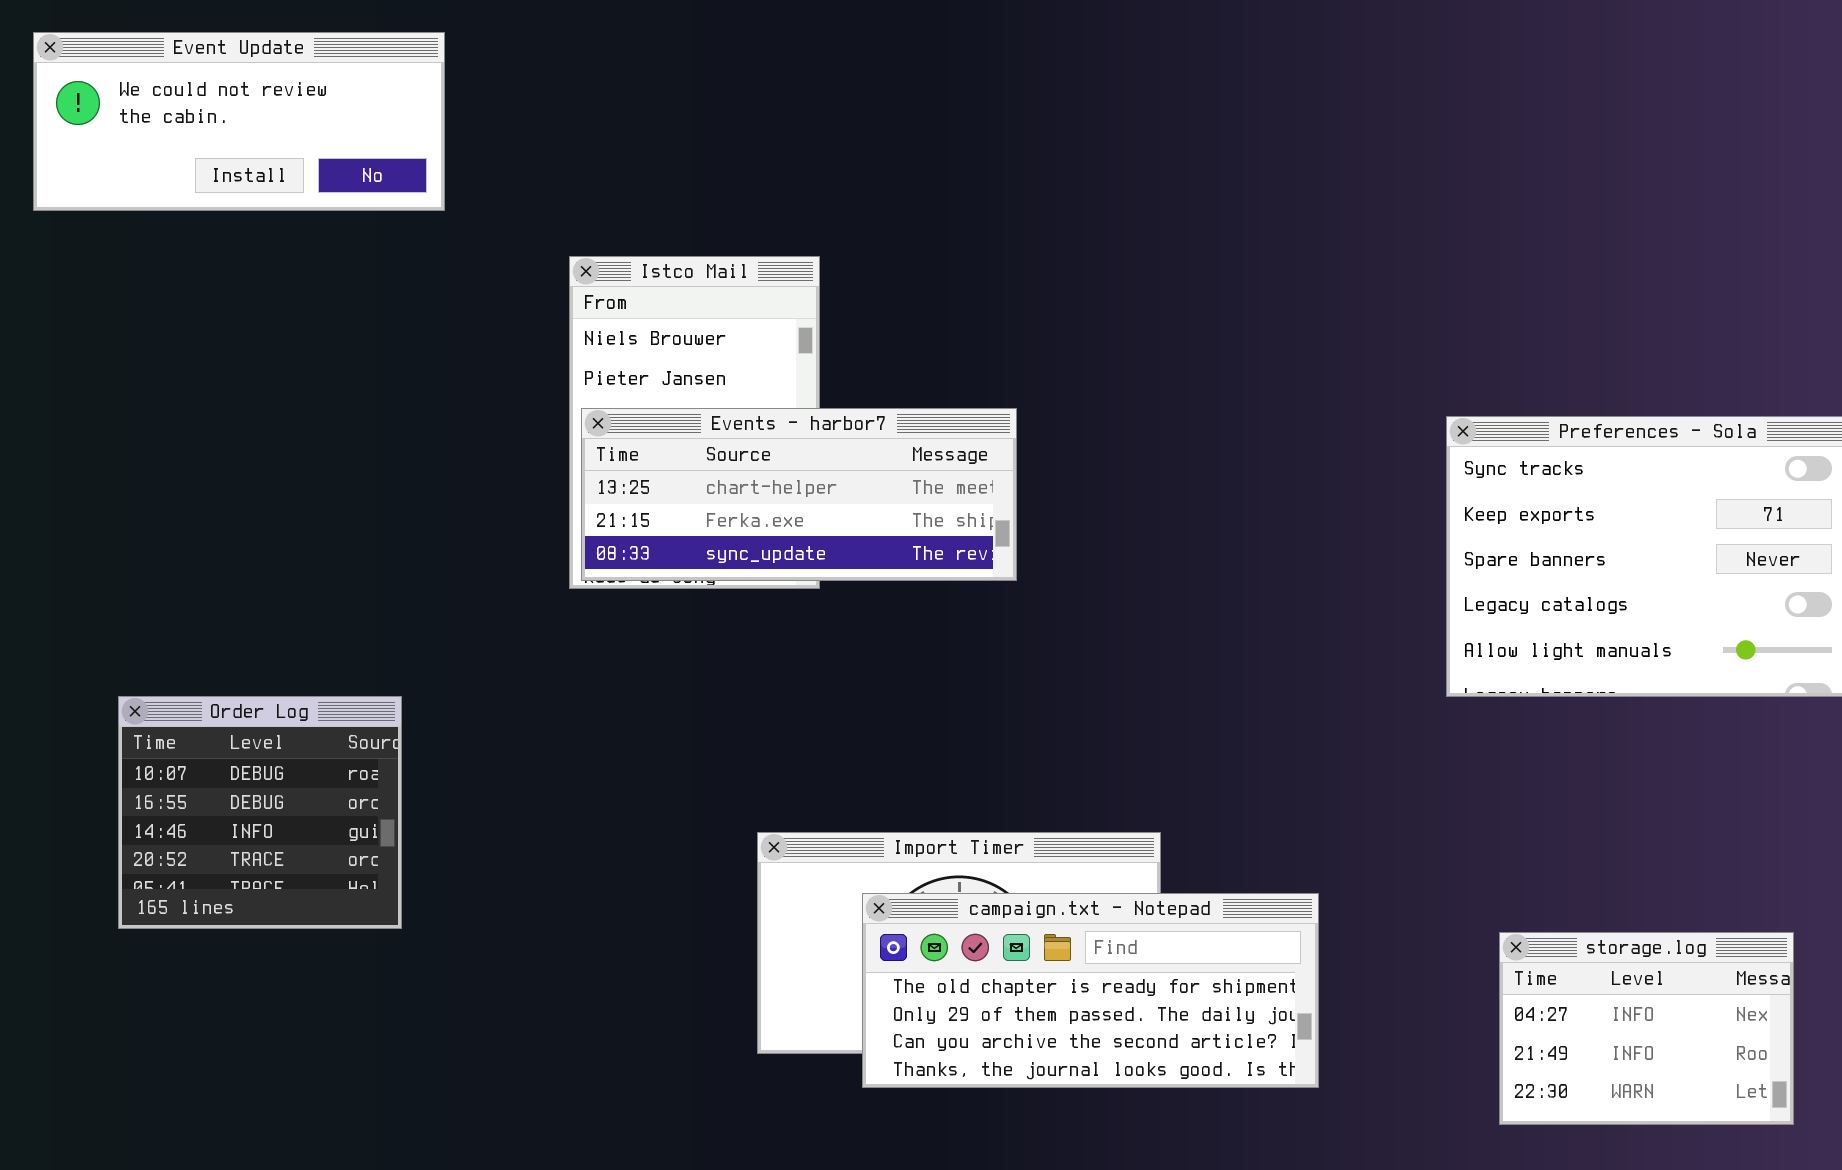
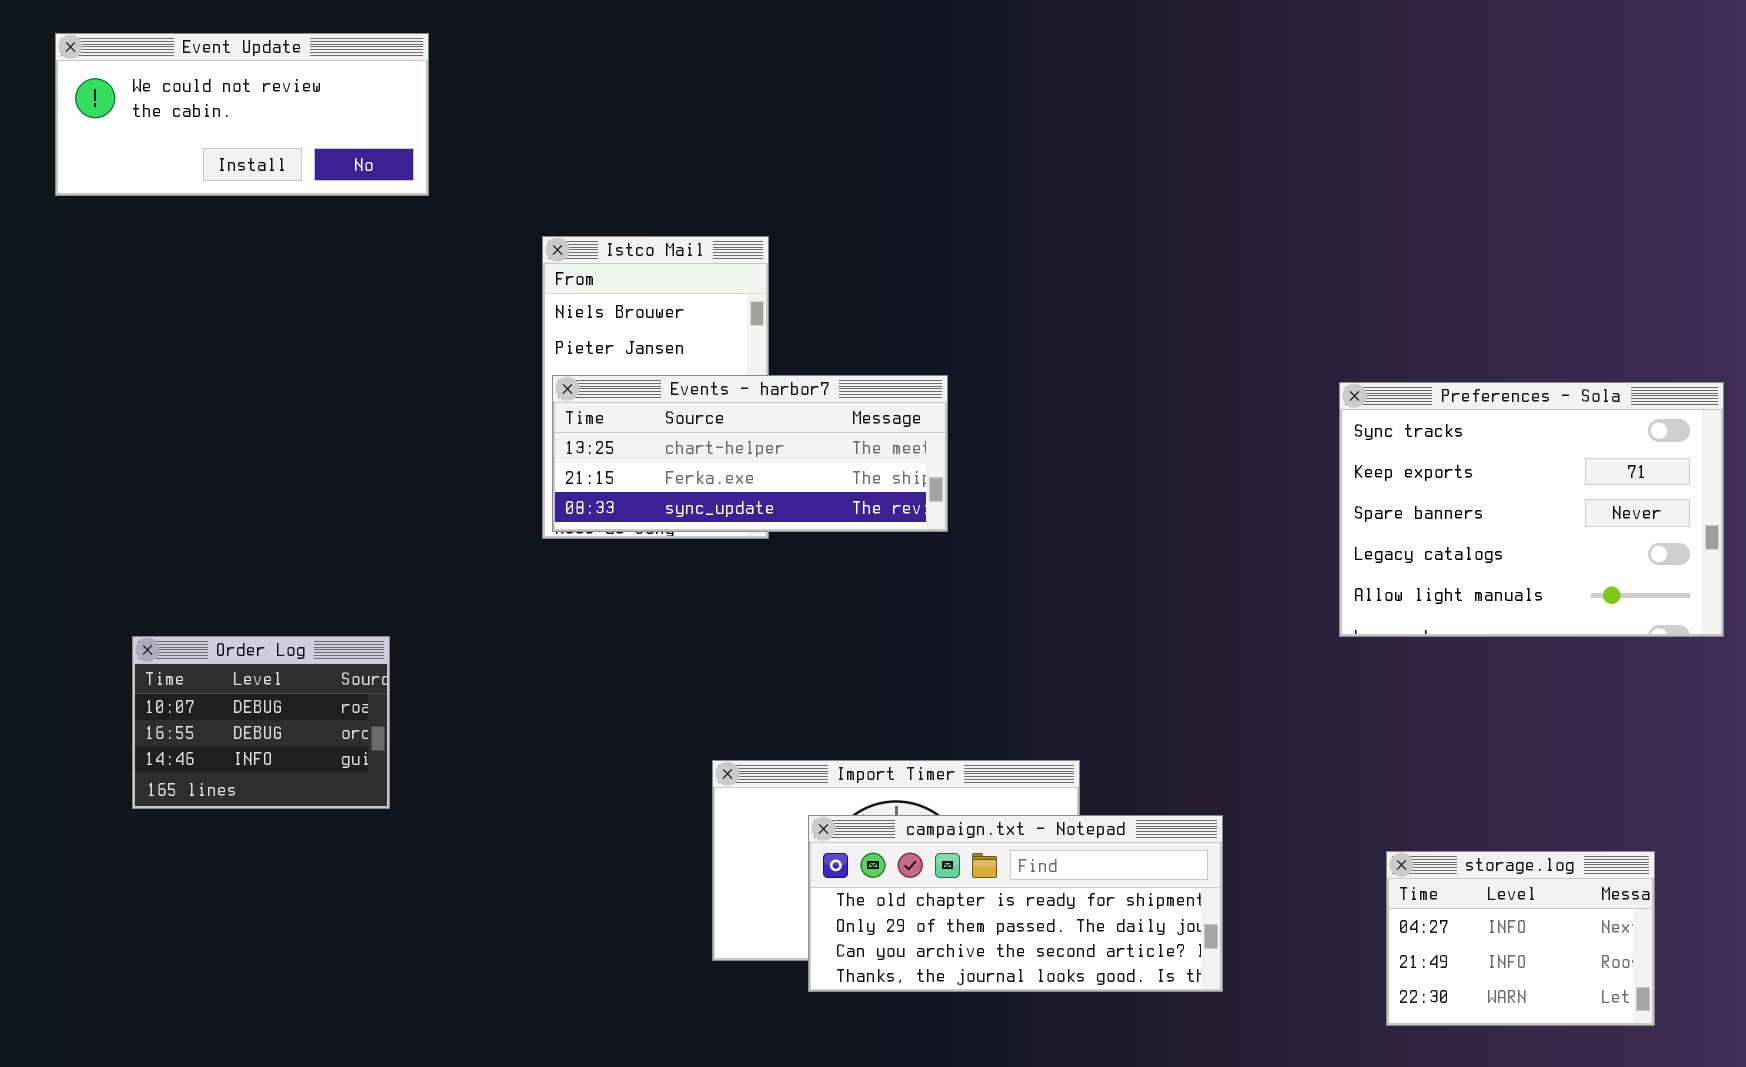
Order Log: [118,696,402,929] -> [132,636,390,809], resized

